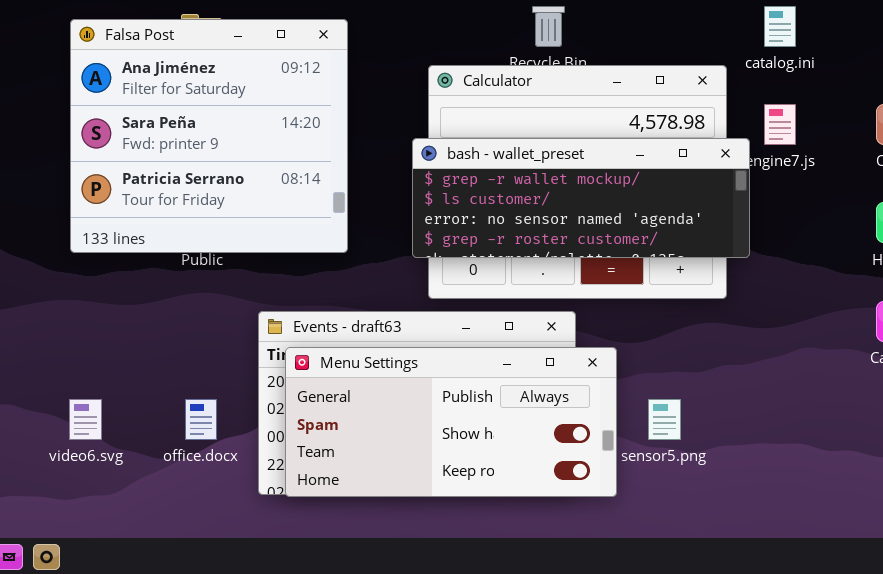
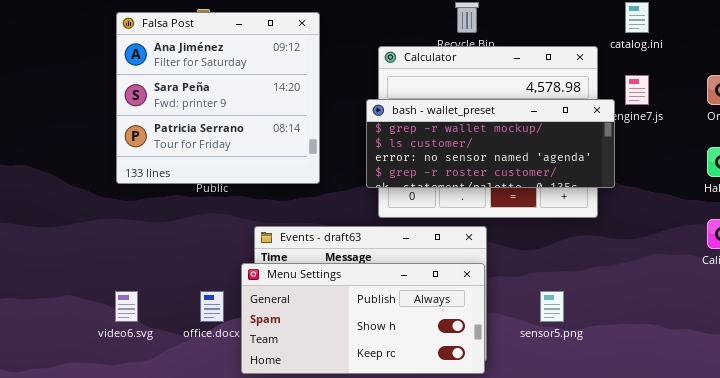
Menu Settings: [285,347,617,497] -> [241,263,485,374], moved

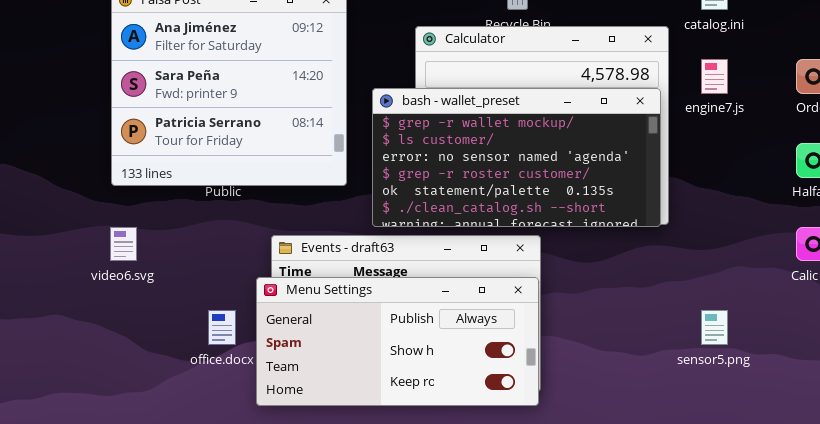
bash - wallet_preset: [366,99,615,188] -> [372,88,661,227], moved, resized
video6.svg: [115,291,138,322] -> [110,227,137,261], moved
sensor5.png: [540,291,564,322] -> [701,310,728,345], moved

